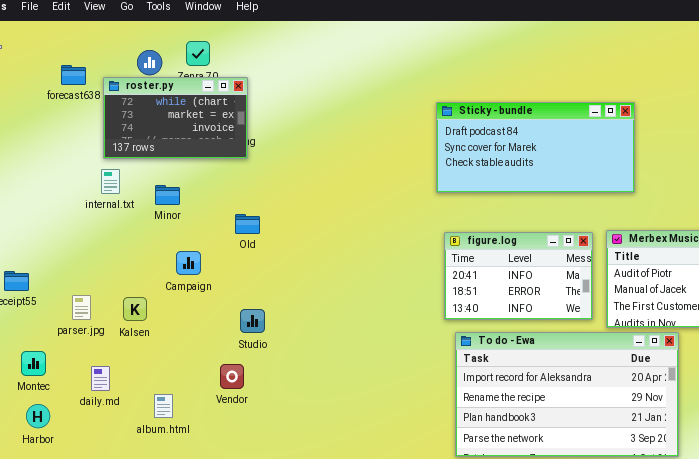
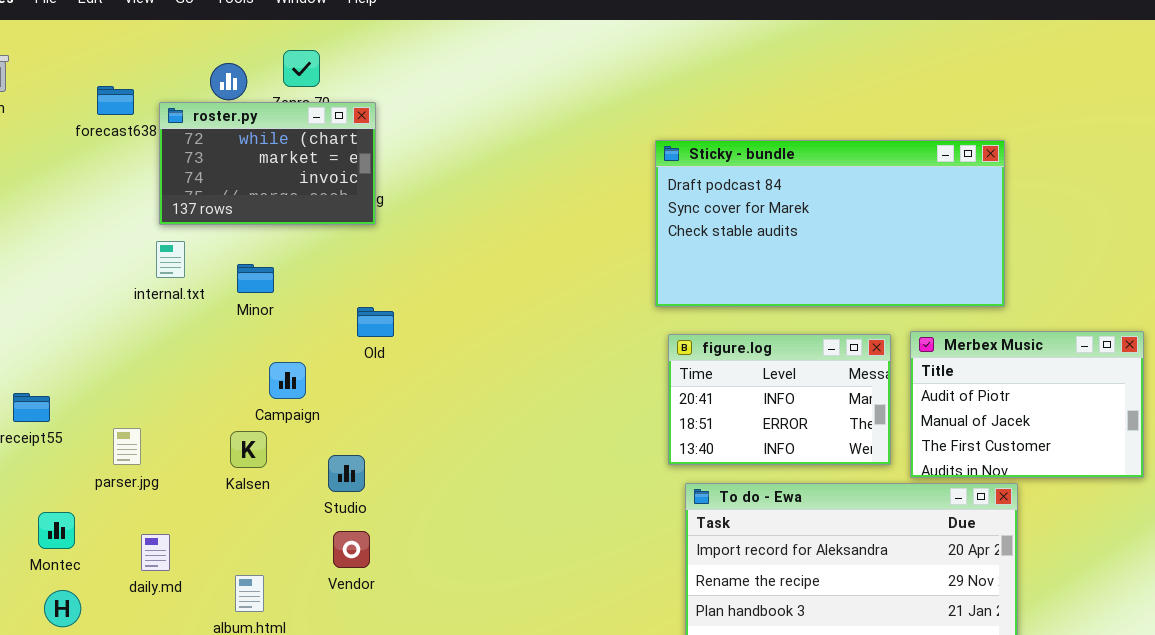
Sticky - bundle: [436,102,635,193] -> [655,140,1005,307], resized
Kalsen: [123,297,147,321] -> [230,431,267,468], moved
Studio: [240,309,265,333] -> [328,455,365,492], moved

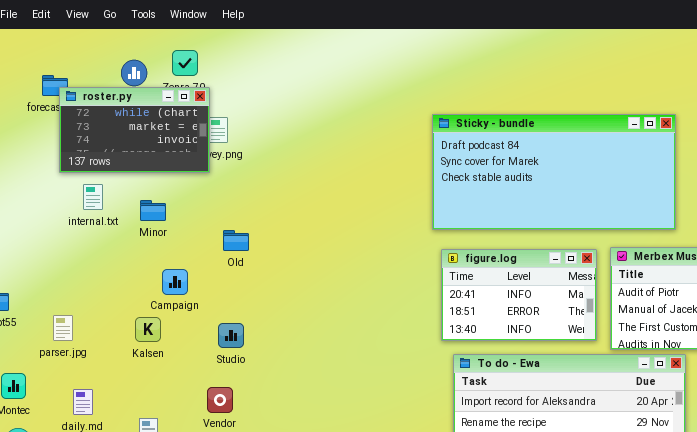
roster.py: [159,102,376,225] -> [59,87,210,173], moved
Studio: [328,455,365,492] -> [218,323,244,348], moved

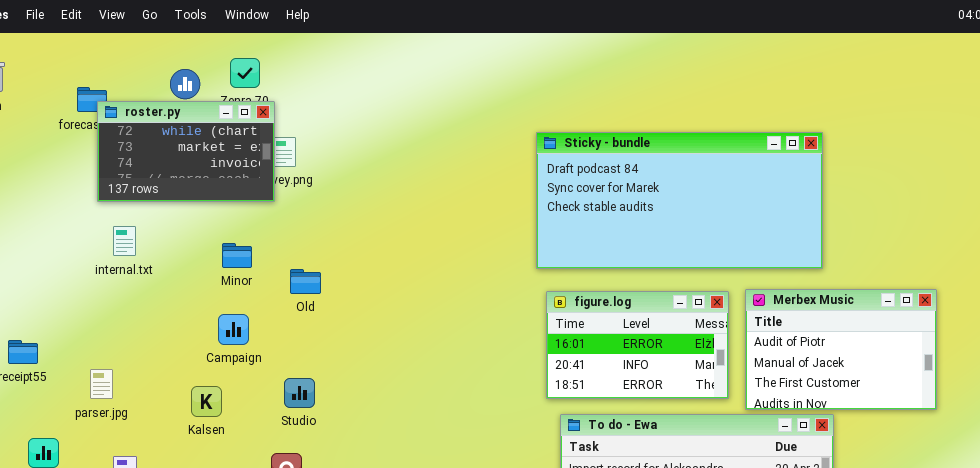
internal.txt: [83,184,103,210] -> [113,226,136,256], moved
Minor: [140,200,166,221] -> [222,243,252,268], moved
figure.log: [441,249,597,341] -> [546,291,729,399], scrolled up 1 row
Kalsen: [135,317,161,342] -> [191,386,222,417], moved

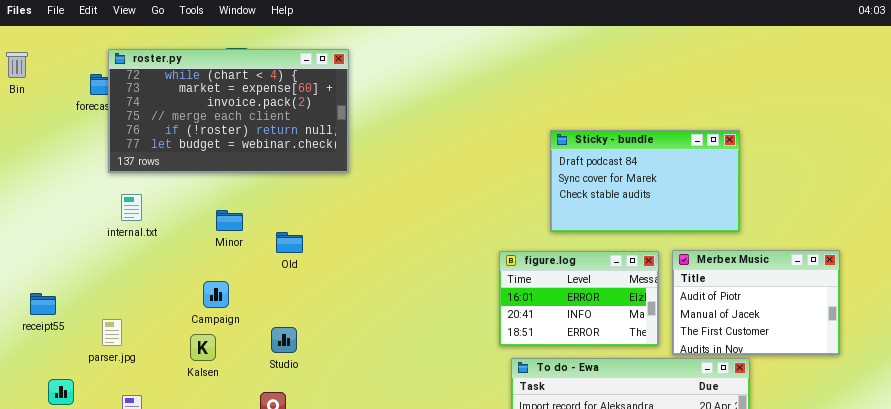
roster.py: [97,101,275,202] -> [108,49,349,173], resized
Sticky - bundle: [536,132,823,269] -> [550,130,740,232], resized
Campaign: [218,314,249,345] -> [203,281,229,308], moved

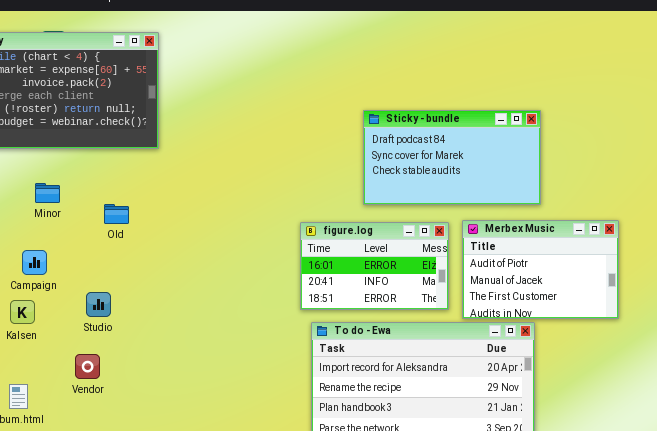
Sticky - bundle: [550,130,740,232] -> [363,110,541,205], moved
Old: [276,232,303,253] -> [104,204,129,224], moved

